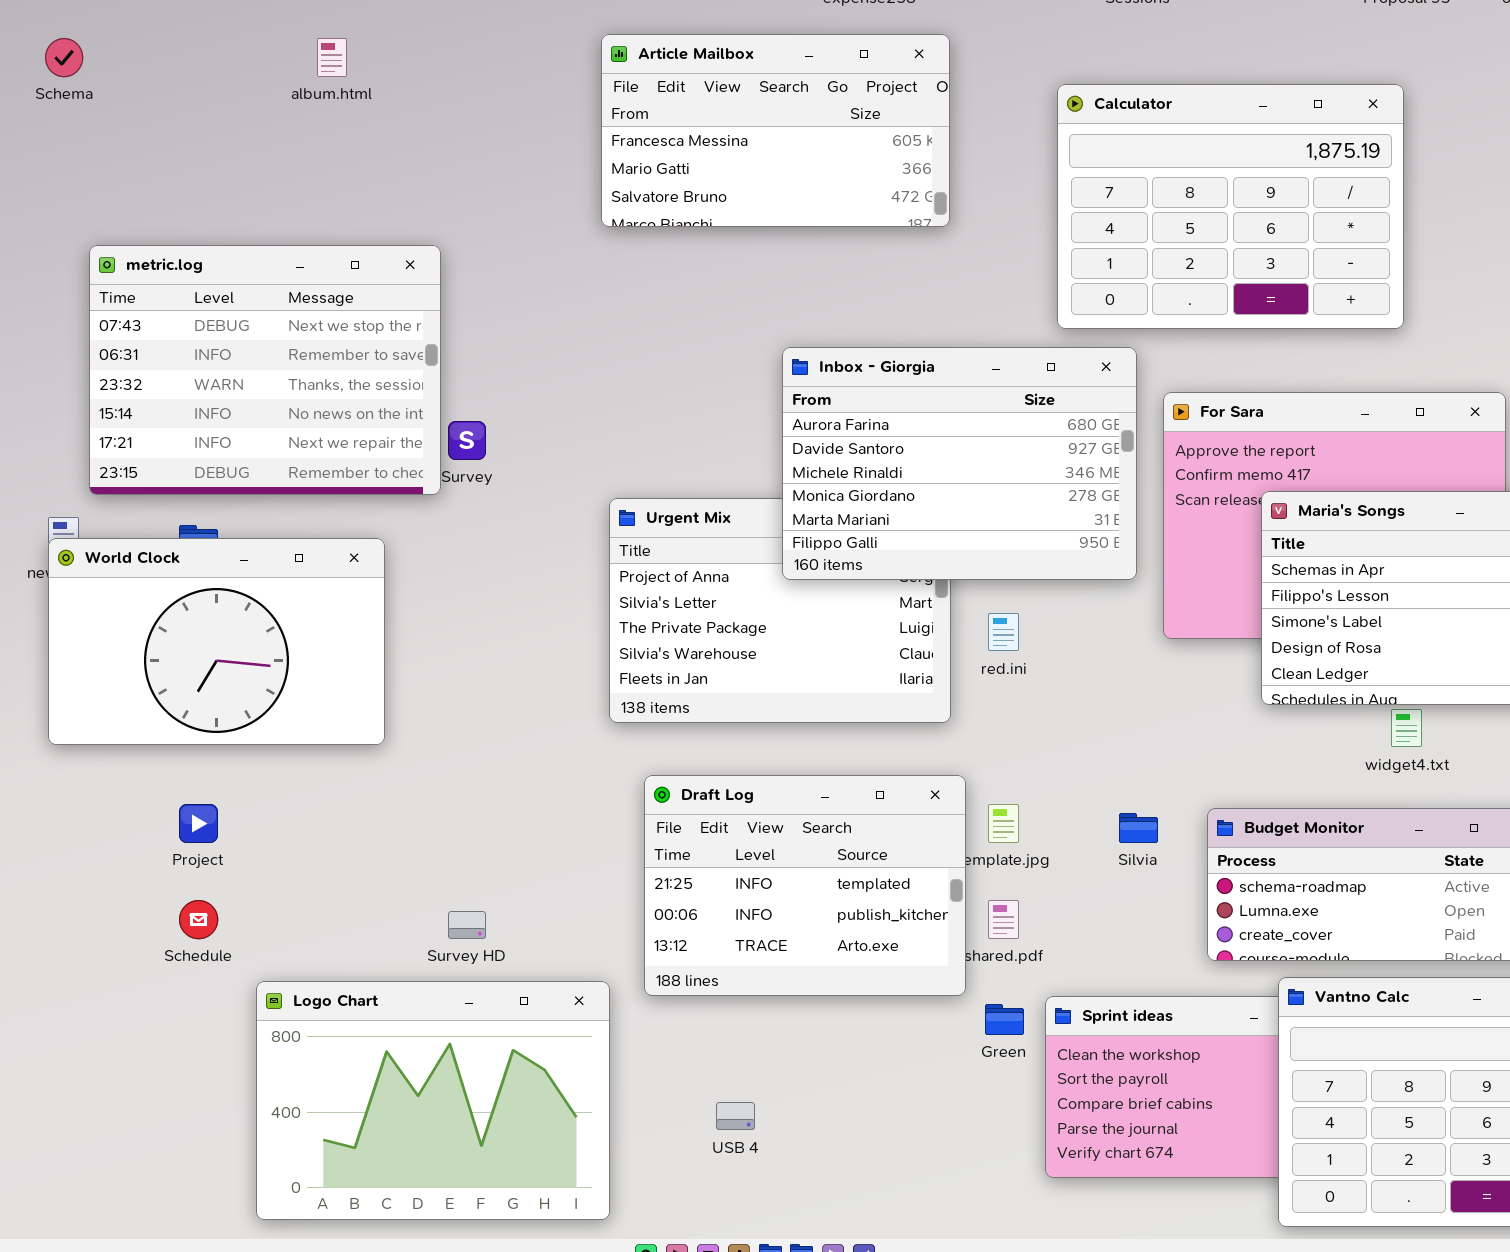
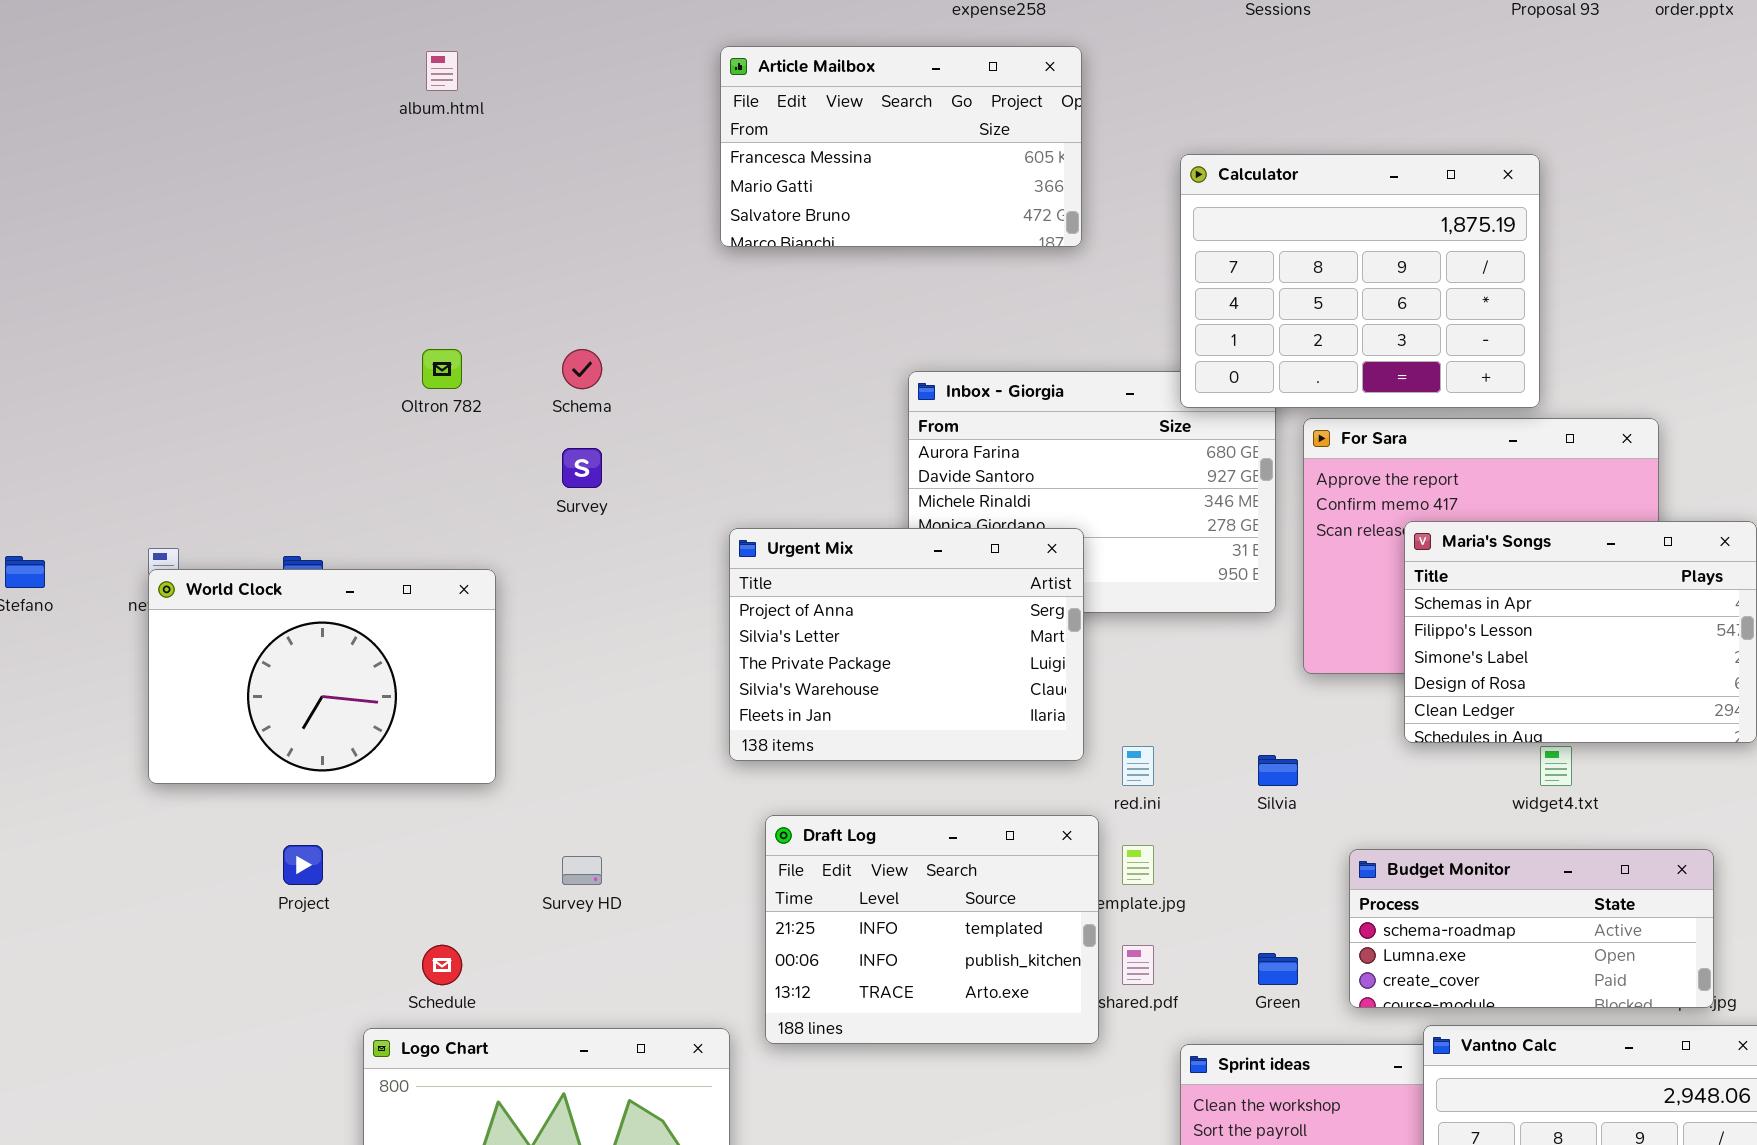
Schema: [45,38,83,77] -> [562,349,602,389], moved
Calculator: [1057,84,1404,329] -> [1180,154,1540,408], moved
metric.log: [89,245,441,495] -> none, closed
Urgent Mix: [609,498,951,723] -> [729,528,1084,761], raised
red.ini: [988,613,1019,651] -> [1122,746,1154,786], moved
Silvia: [1119,813,1158,843] -> [1258,755,1298,786], moved
Schedule: [179,900,218,939] -> [422,945,462,985], moved
Survey HD: [448,911,486,939] -> [562,856,602,885], moved
Green: [985,1004,1024,1035] -> [1258,953,1298,985], moved

